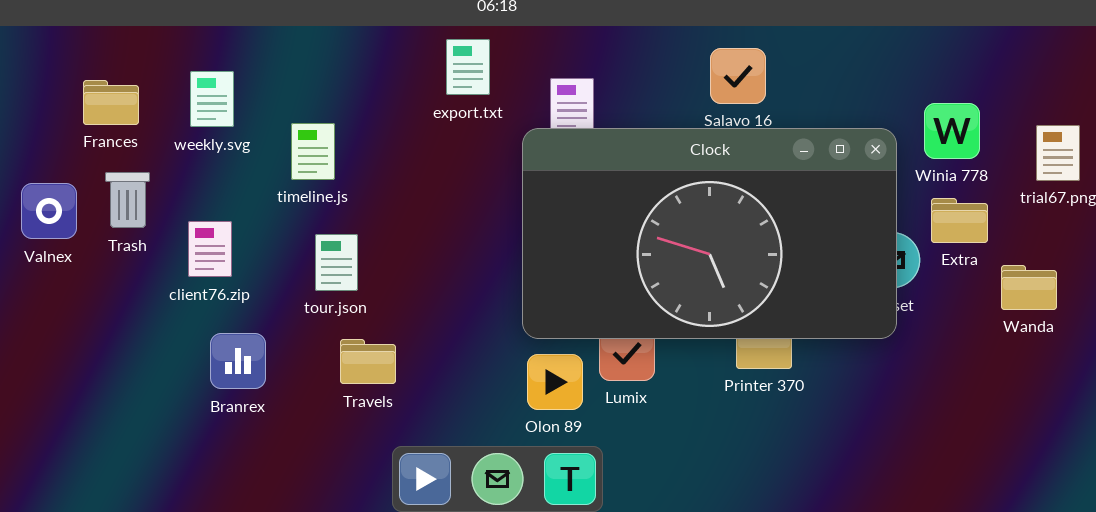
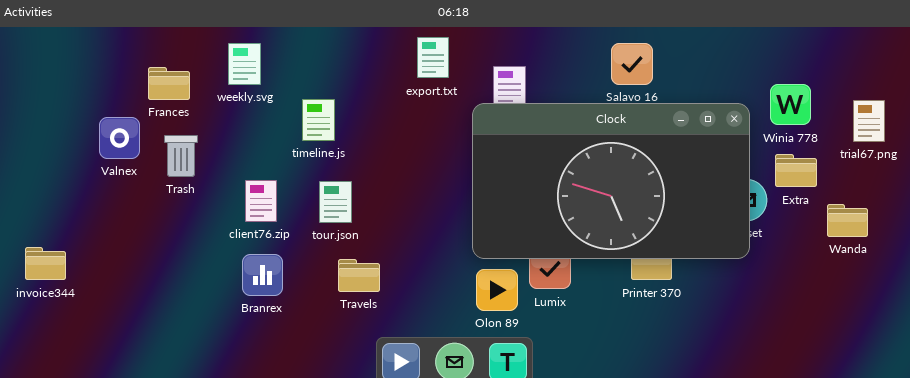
weekly.svg: [190,71,234,127] -> [228,43,261,85], moved
Valnex: [21,183,77,239] -> [99,117,140,159], moved
client76.zip: [188,221,232,277] -> [245,180,277,222], moved

